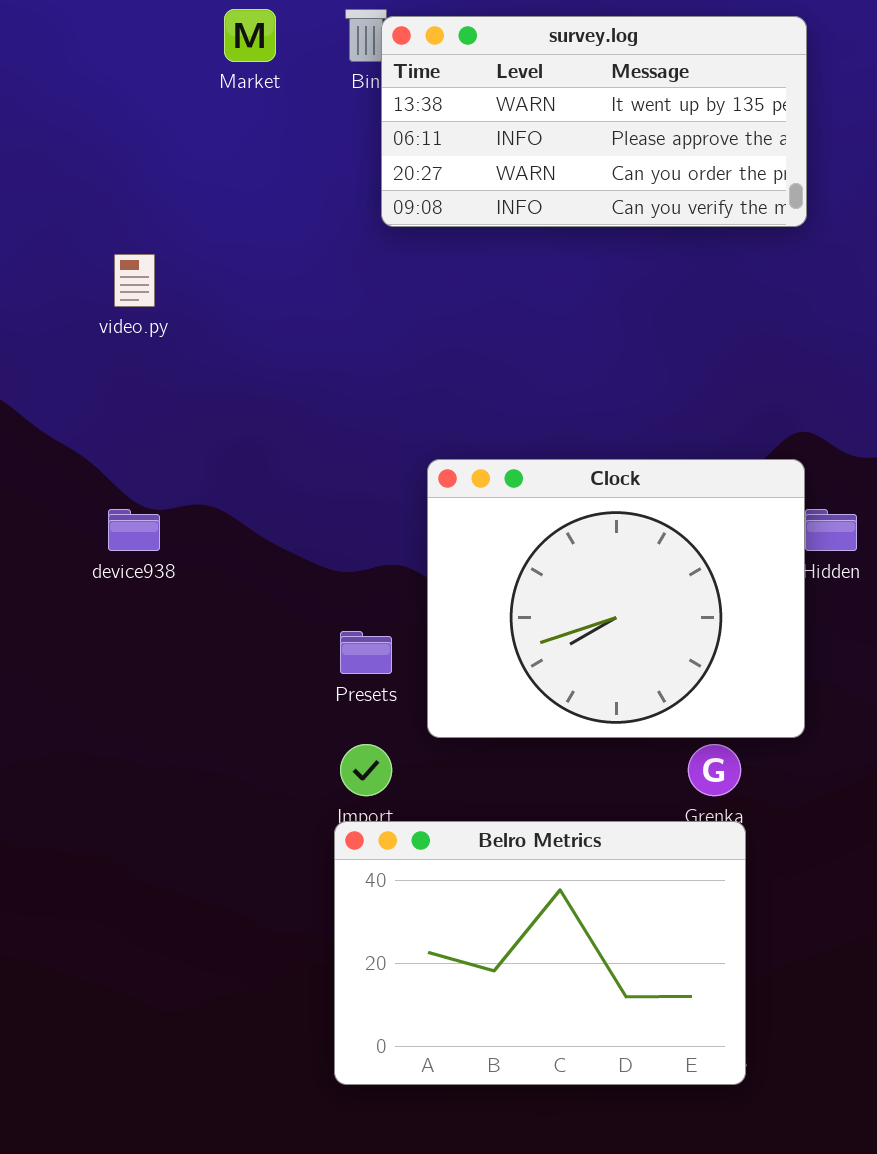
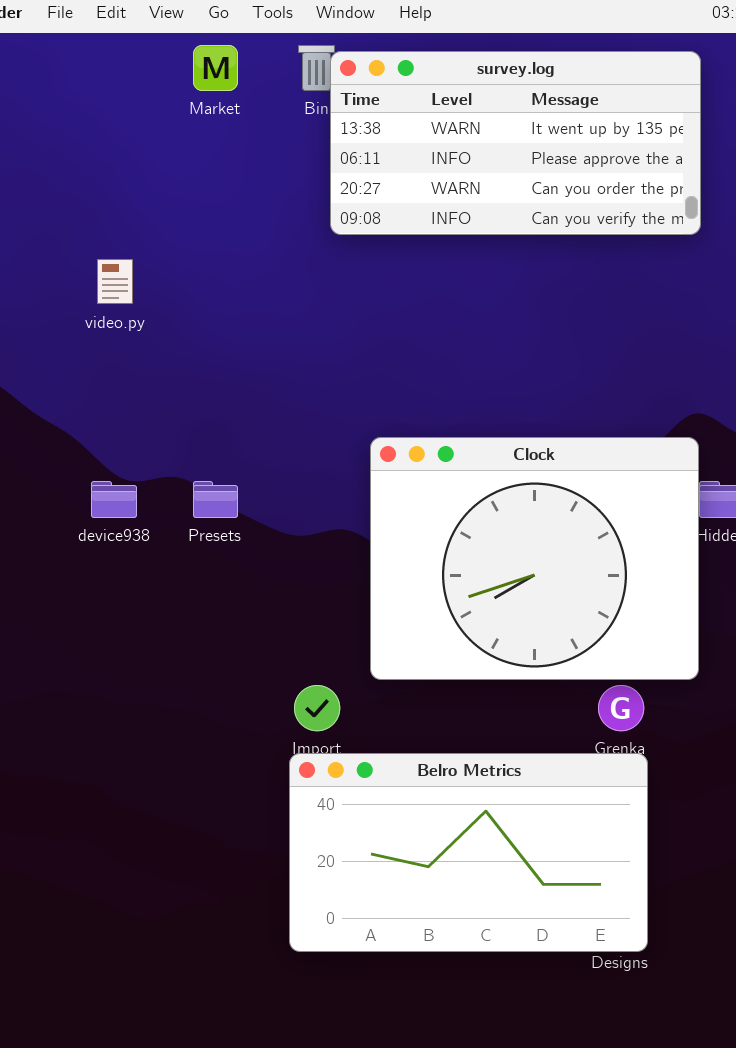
Presets: [340,631,392,674] -> [193,481,238,518], moved
Belro Metrics: [334,821,746,1085] -> [289,753,648,952], resized

